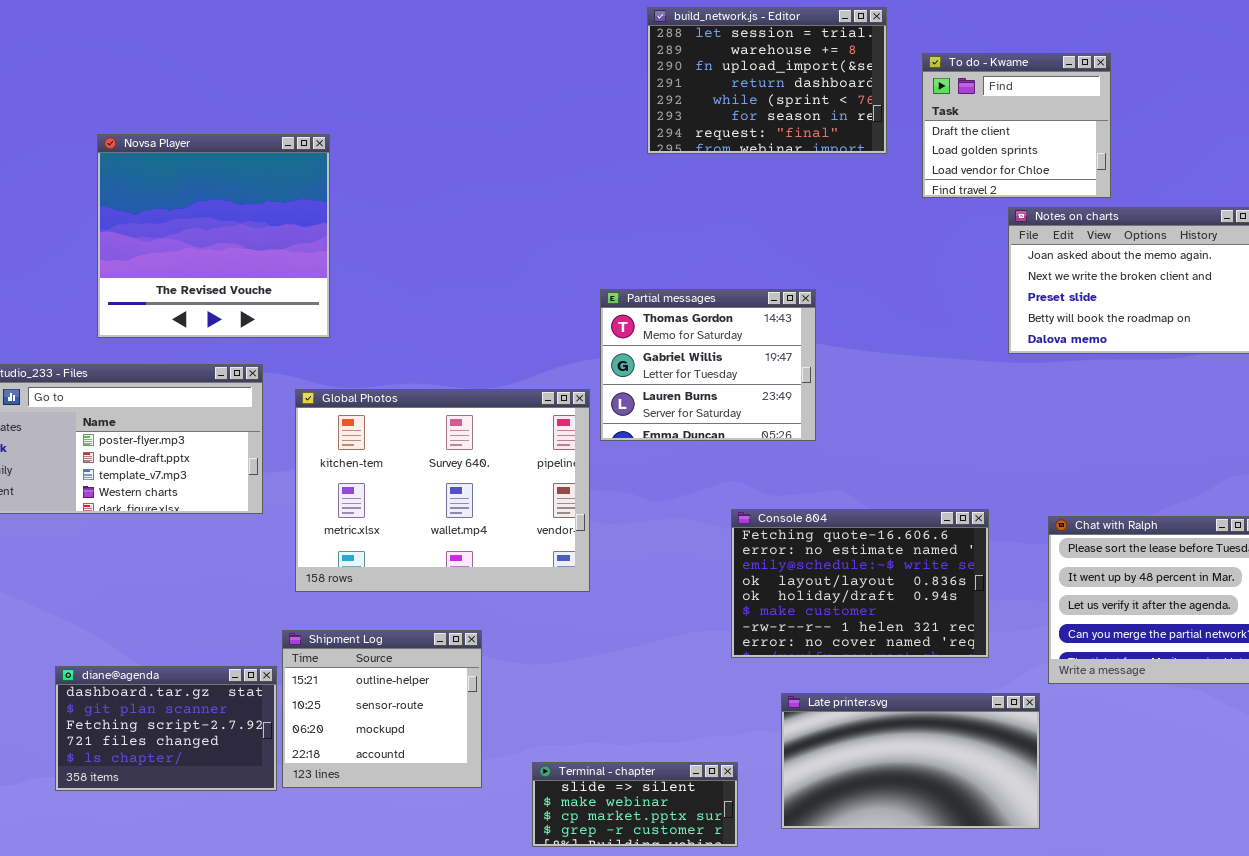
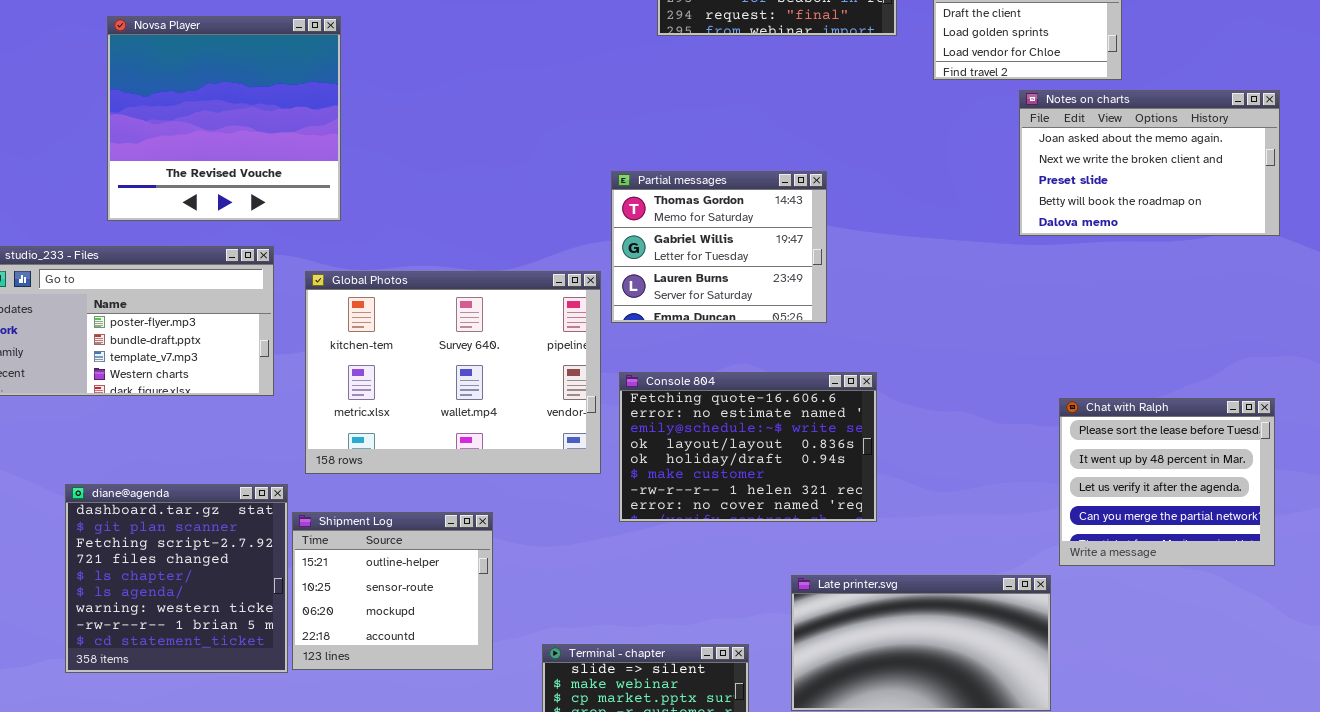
Console 804: [731,509,989,658] -> [619,372,877,522], moved
diane@agenda: [55,666,277,791] -> [65,484,288,673], resized

